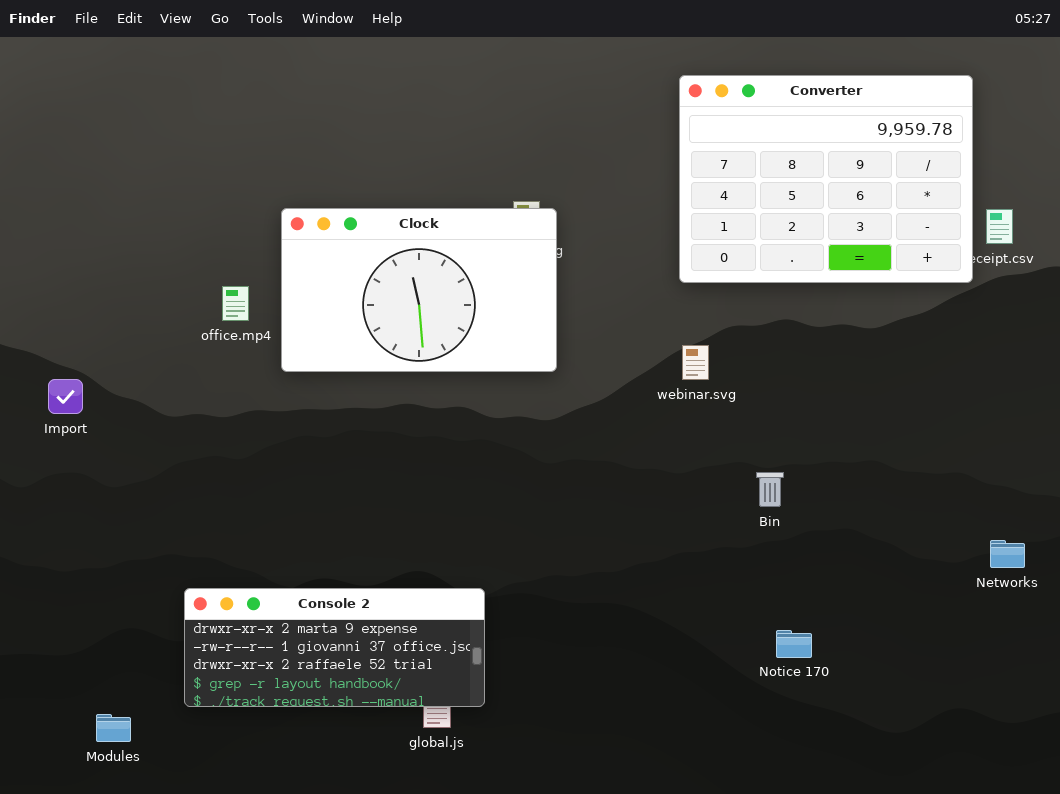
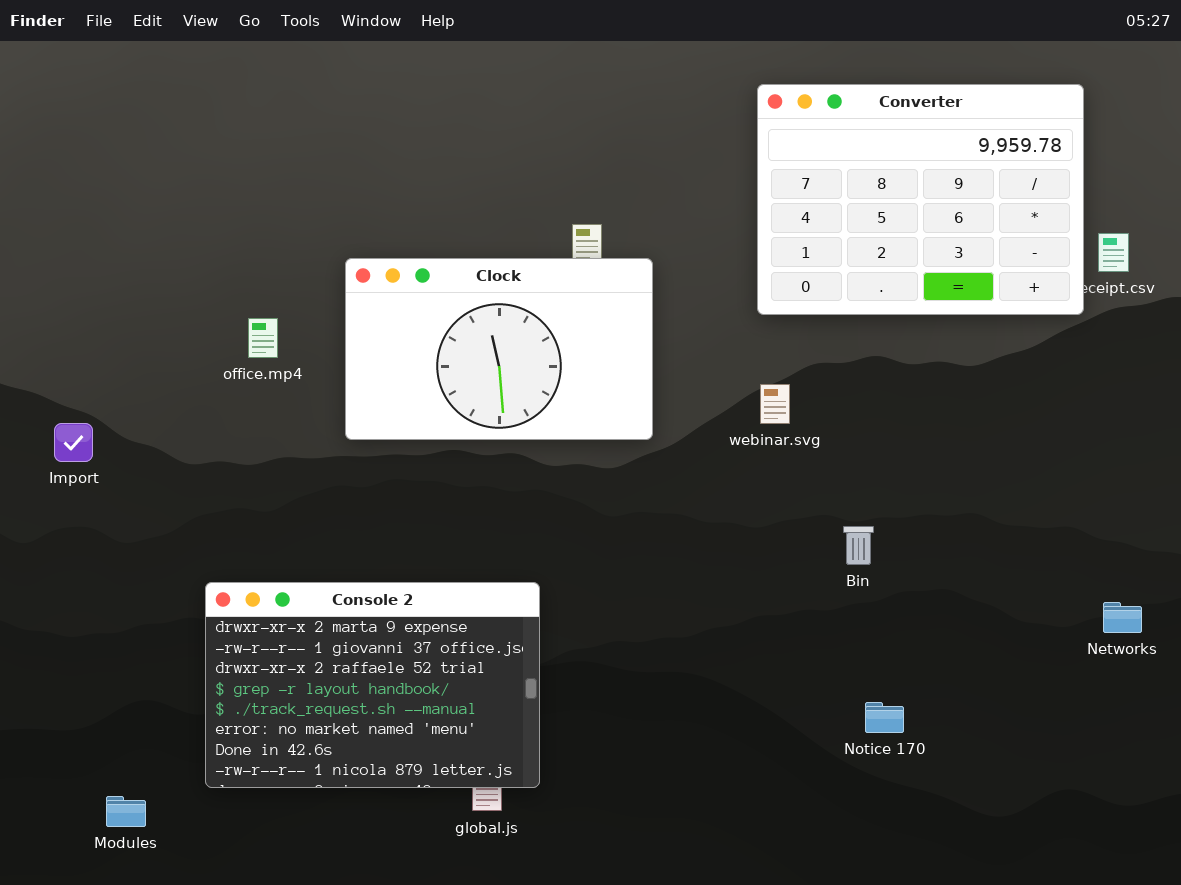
Clock: [281,208,557,372] -> [345,258,653,440], moved
Console 2: [184,588,485,707] -> [205,582,540,788], resized

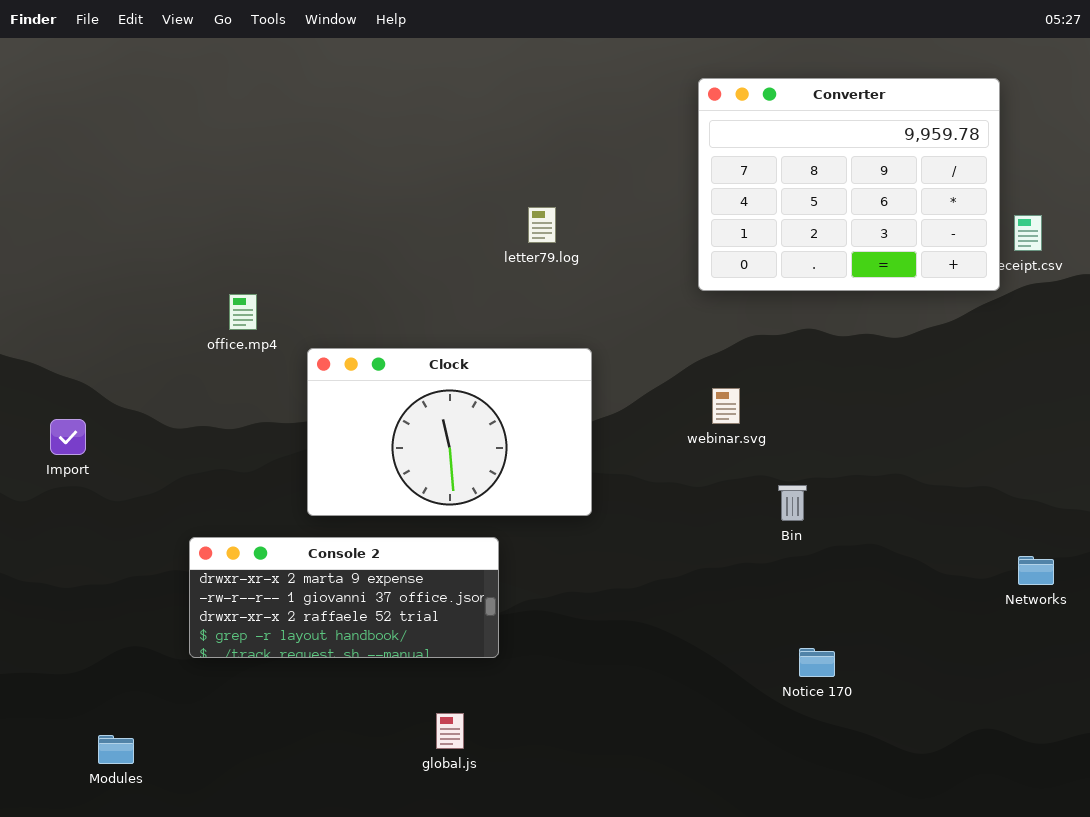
Clock: [345,258,653,440] -> [307,348,592,516], moved
webinar.svg: [760,384,790,424] -> [712,388,740,424], moved
Import: [54,423,93,462] -> [50,419,86,455], moved
Console 2: [205,582,540,788] -> [189,537,499,658], resized

